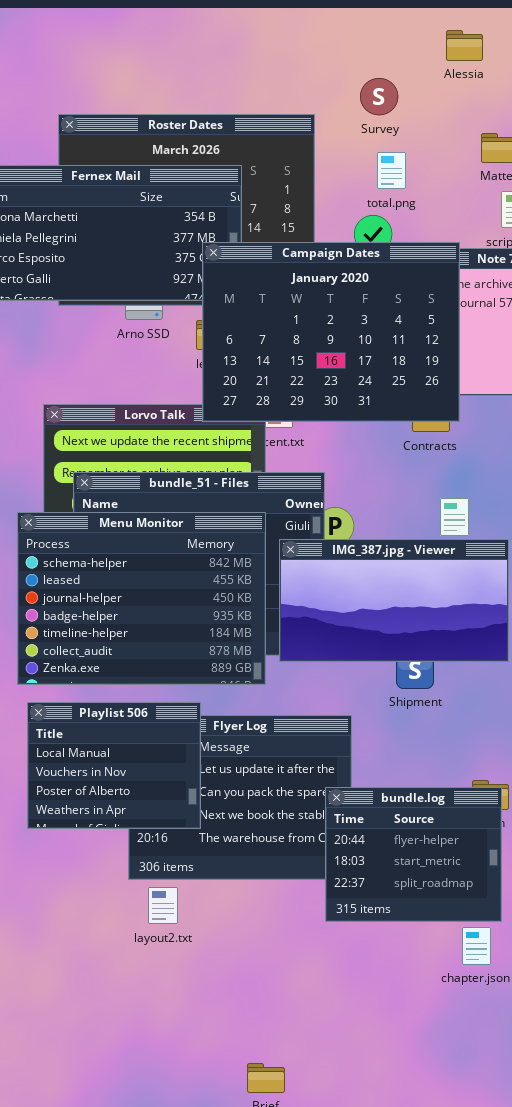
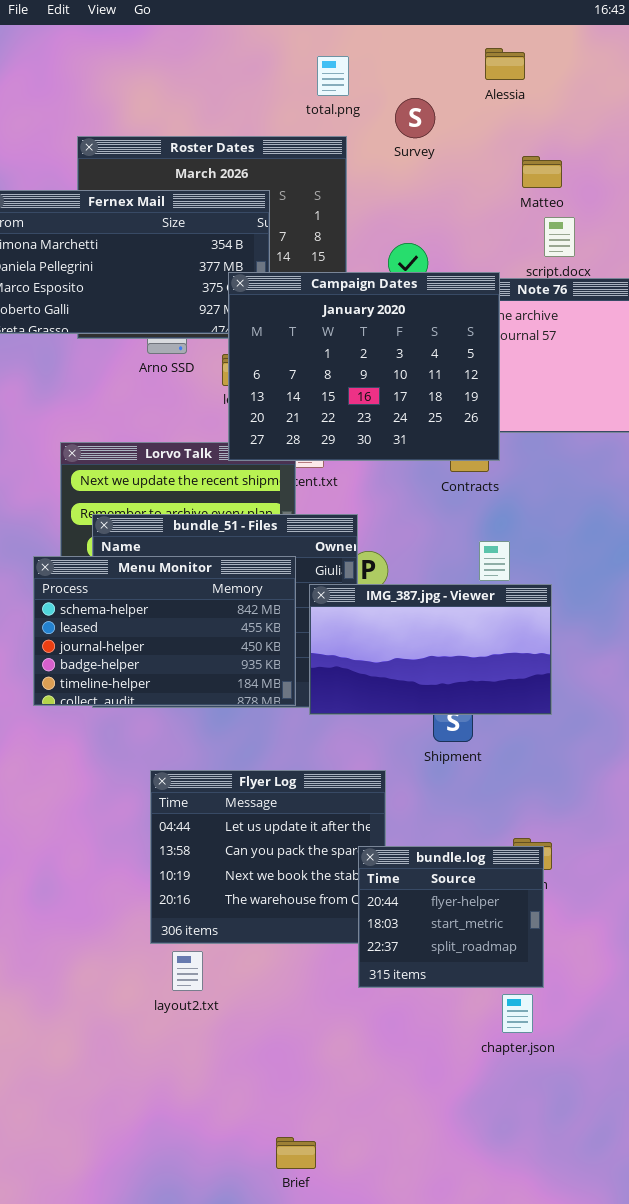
total.png: [377,152,406,189] -> [317,56,349,96], moved
Menu Monitor: [17,512,266,685] -> [33,556,296,706], resized
Playlist 506: [27,702,201,829] -> none, closed

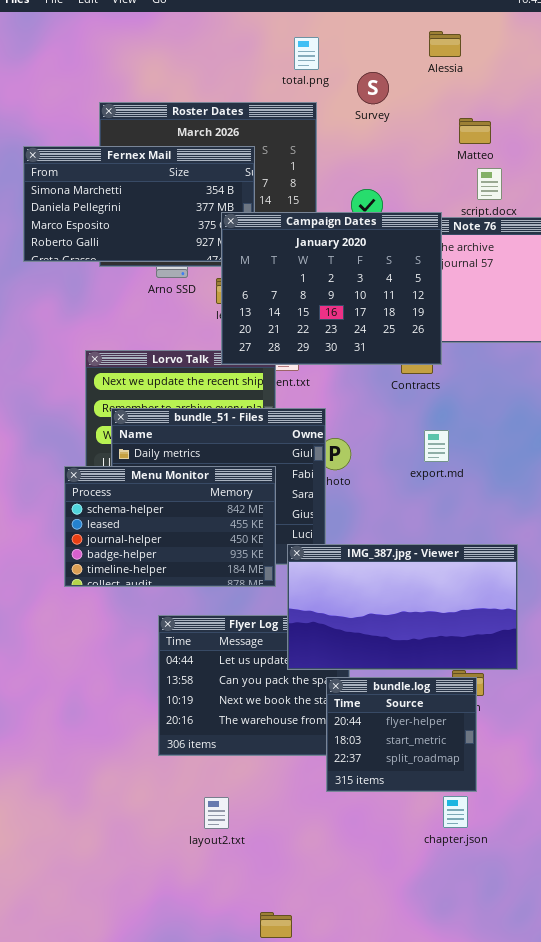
Menu Monitor: [33,556,296,706] -> [64,466,276,587], moved
IMG_387.jpg - Viewer: [309,584,552,715] -> [287,544,518,670], moved, resized
layout2.txt: [172,951,203,991] -> [204,797,229,829], moved

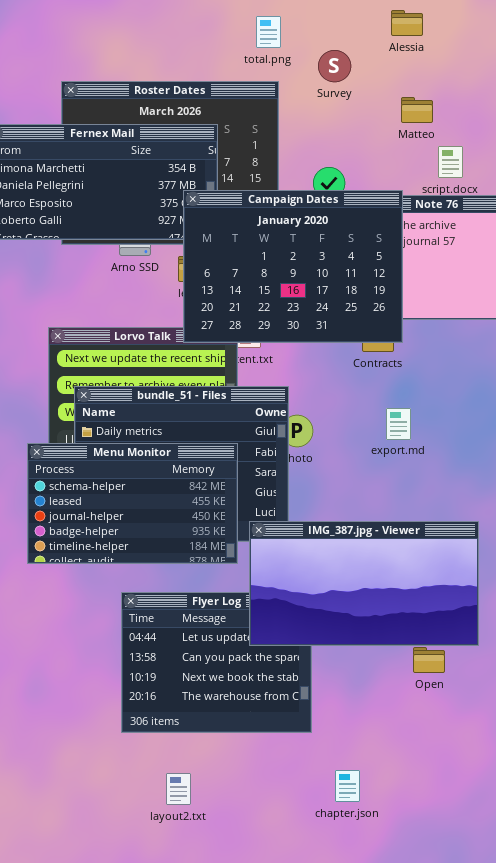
Matteo: [459,118,491,144] -> [401,97,433,123], moved
bundle.log: [326,677,477,792] -> none, closed
chapter.json: [443,796,468,828] -> [335,770,360,802], moved

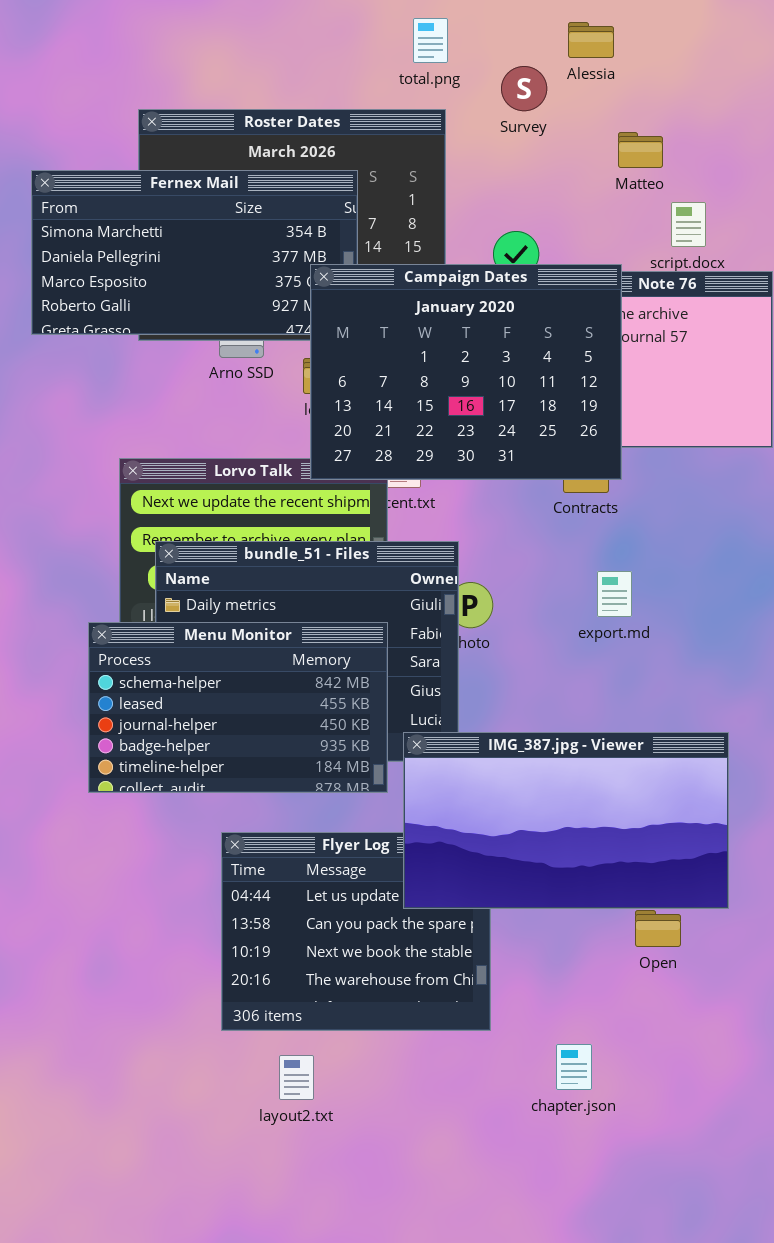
Alessia: [391,10,423,36] -> [568,22,614,58], moved
chapter.json: [335,770,360,802] -> [556,1044,592,1090], moved
layout2.txt: [166,773,191,805] -> [279,1055,314,1100], moved

